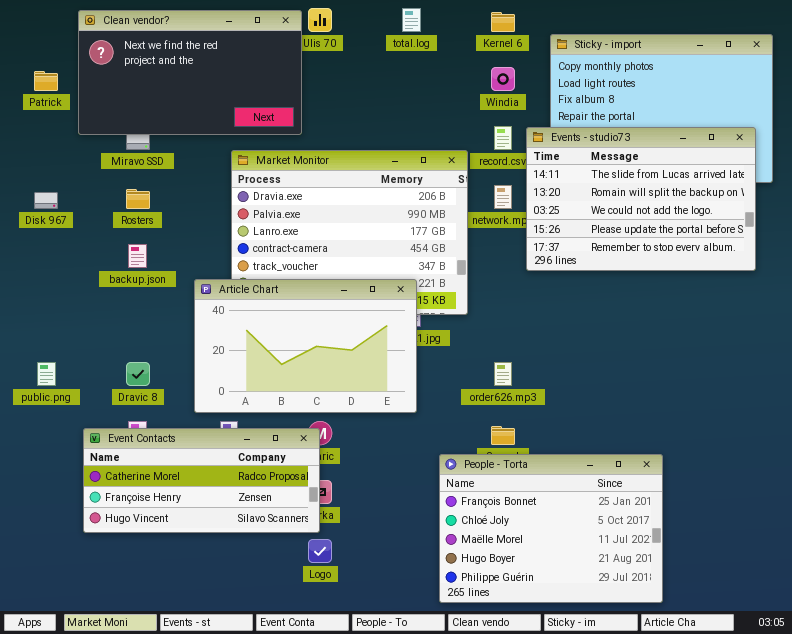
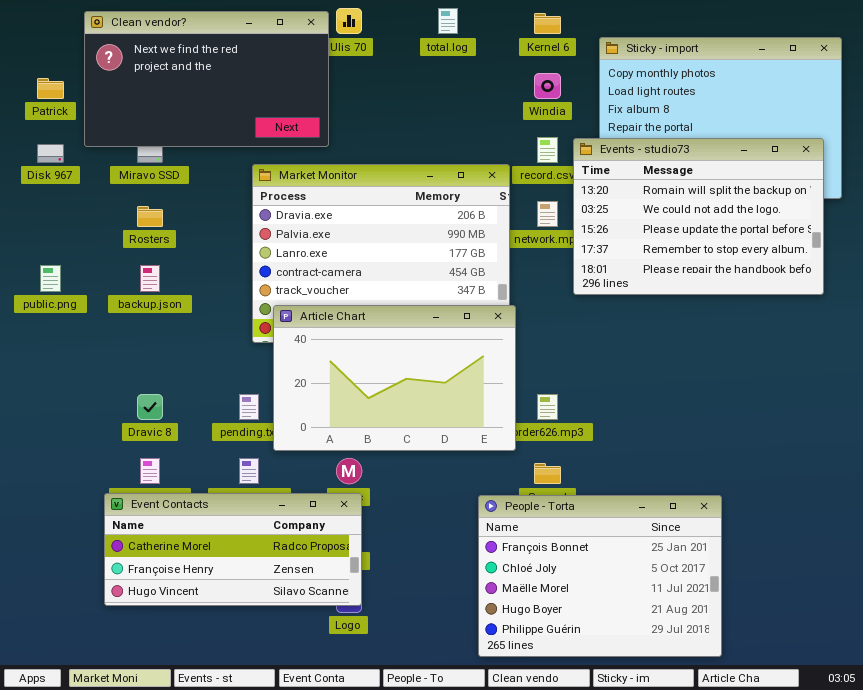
Events - studio73: [526,127,756,271] -> [573,138,824,295], scrolled down 1 row
Disk 967: [34,192,58,209] -> [37,144,64,163], moved
Article Chart: [194,279,417,413] -> [273,305,516,451], moved
public.png: [37,362,56,386] -> [40,265,61,292], moved
Event Contacts: [83,428,320,533] -> [104,493,362,606], moved

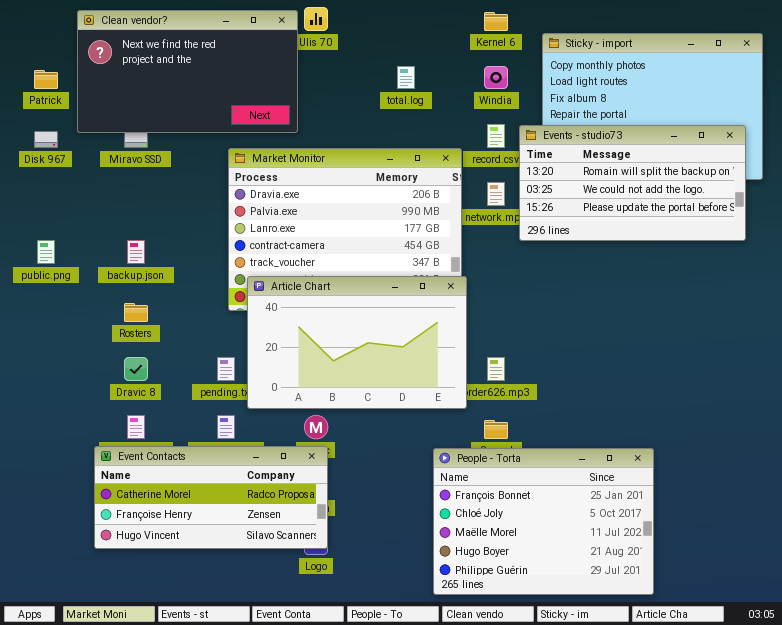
total.log: [438,8,458,34] -> [397,66,415,89], moved
Events - studio73: [573,138,824,295] -> [519,125,746,241], resized
Rosters: [137,206,163,227] -> [124,303,148,322], moved

